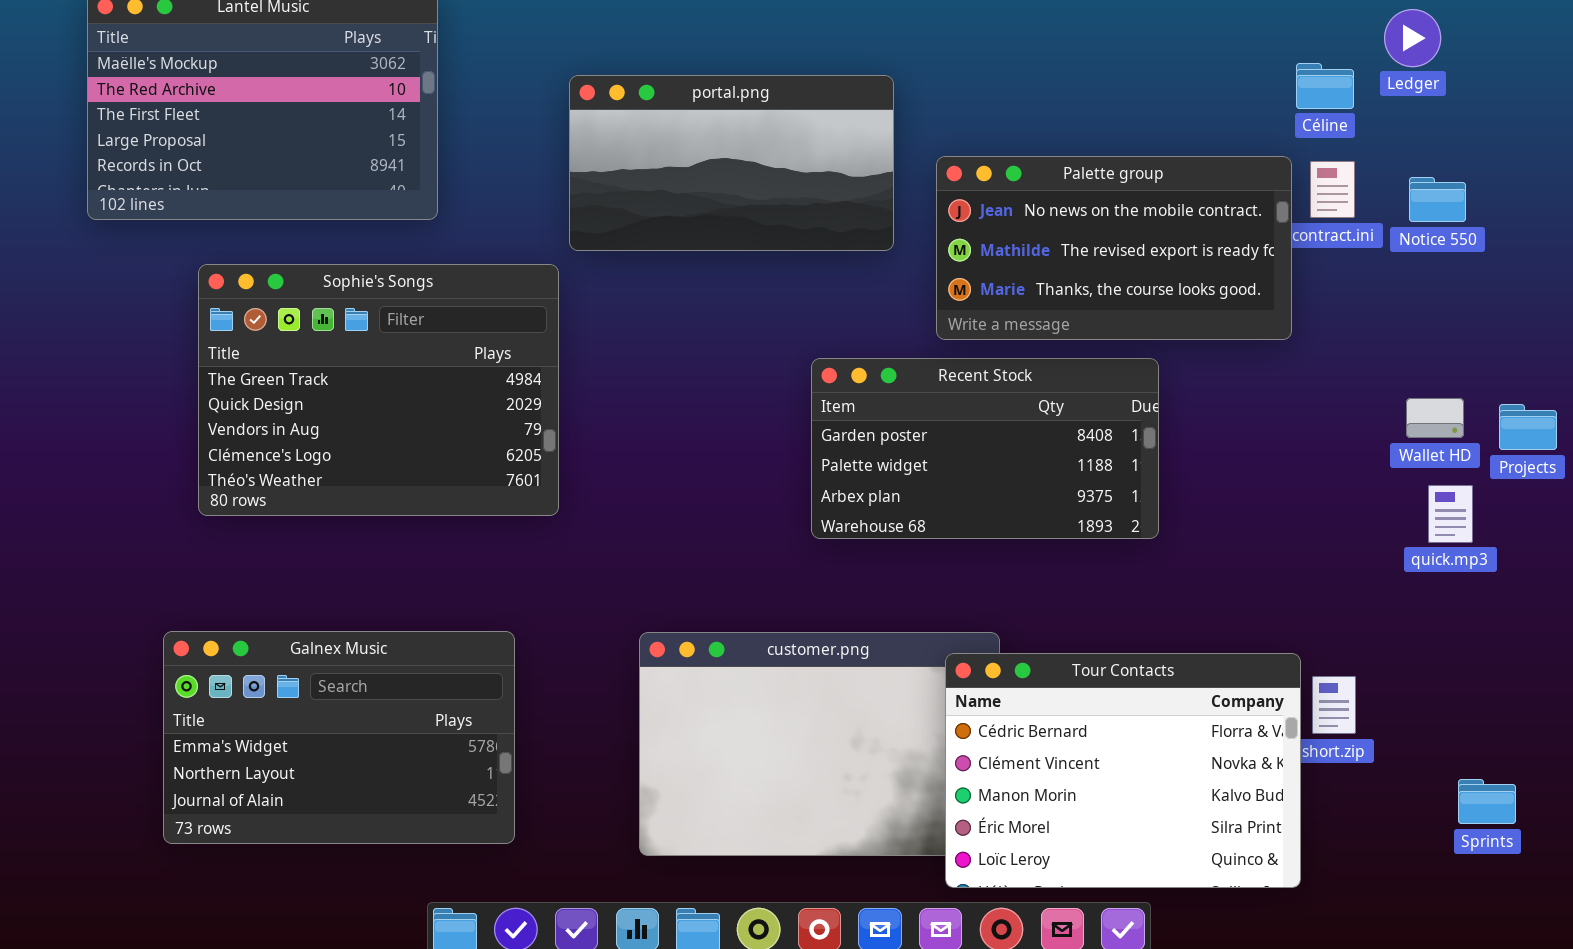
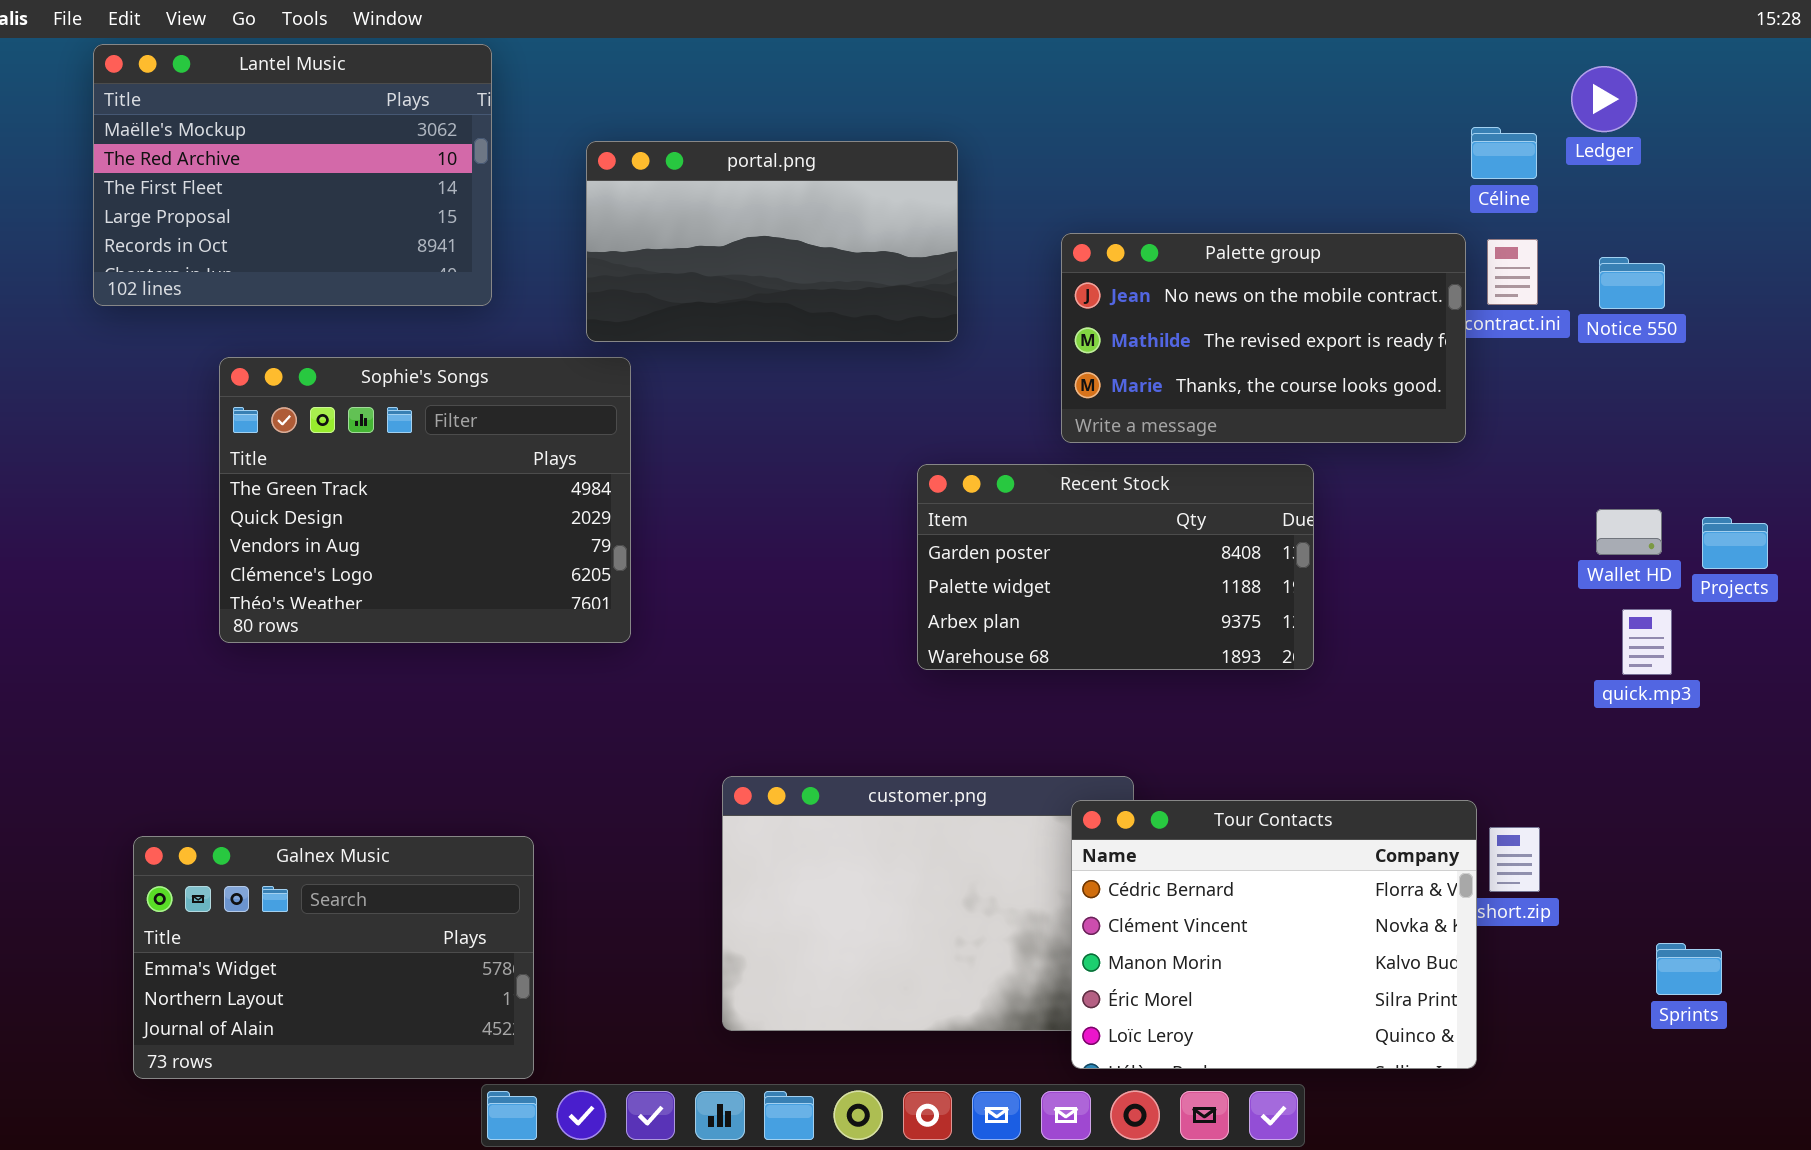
portal.png: [569,75,894,251] -> [586,141,958,342], moved
Galnex Music: [163,631,515,844] -> [133,836,534,1079], moved

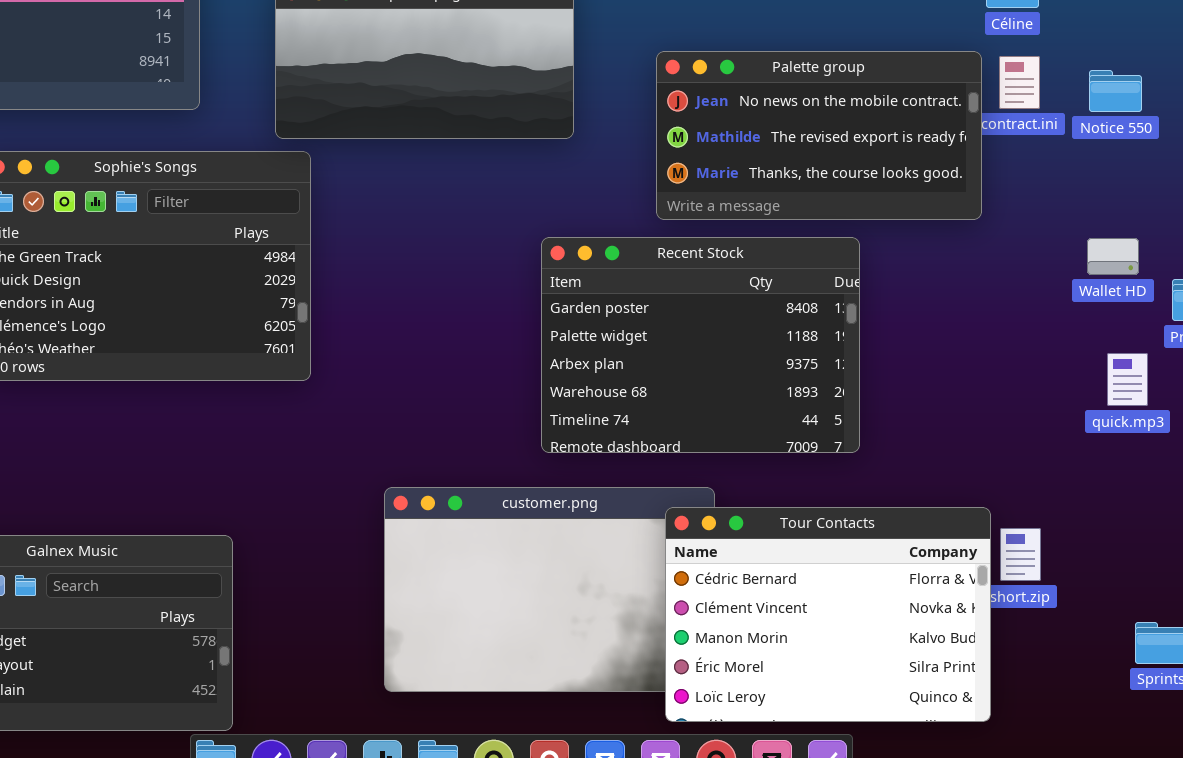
Recent Stock: [917,464,1314,670] -> [541,237,860,453], resized
Wallet HD: [1596,509,1662,555] -> [1087,238,1139,275], moved

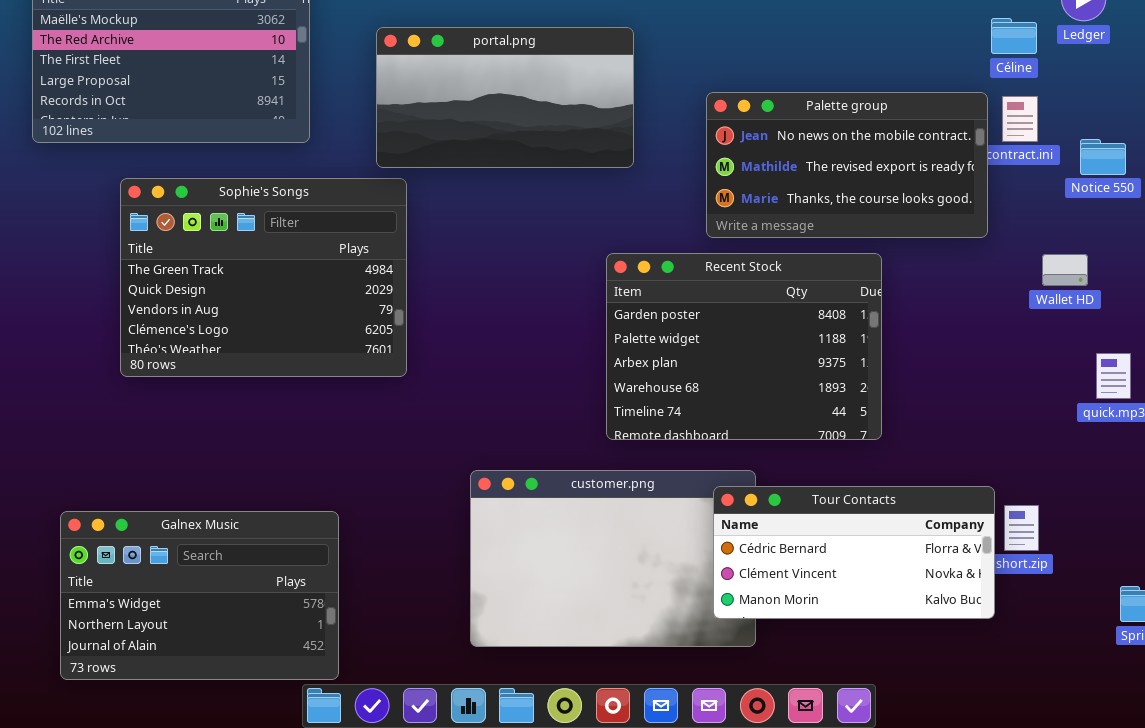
Notice 550: [1089,70,1142,112] -> [1080,139,1126,175], moved
Wallet HD: [1087,238,1139,275] -> [1042,254,1088,286], moved
Tour Contacts: [665,507,991,722] -> [713,486,995,619], resized

